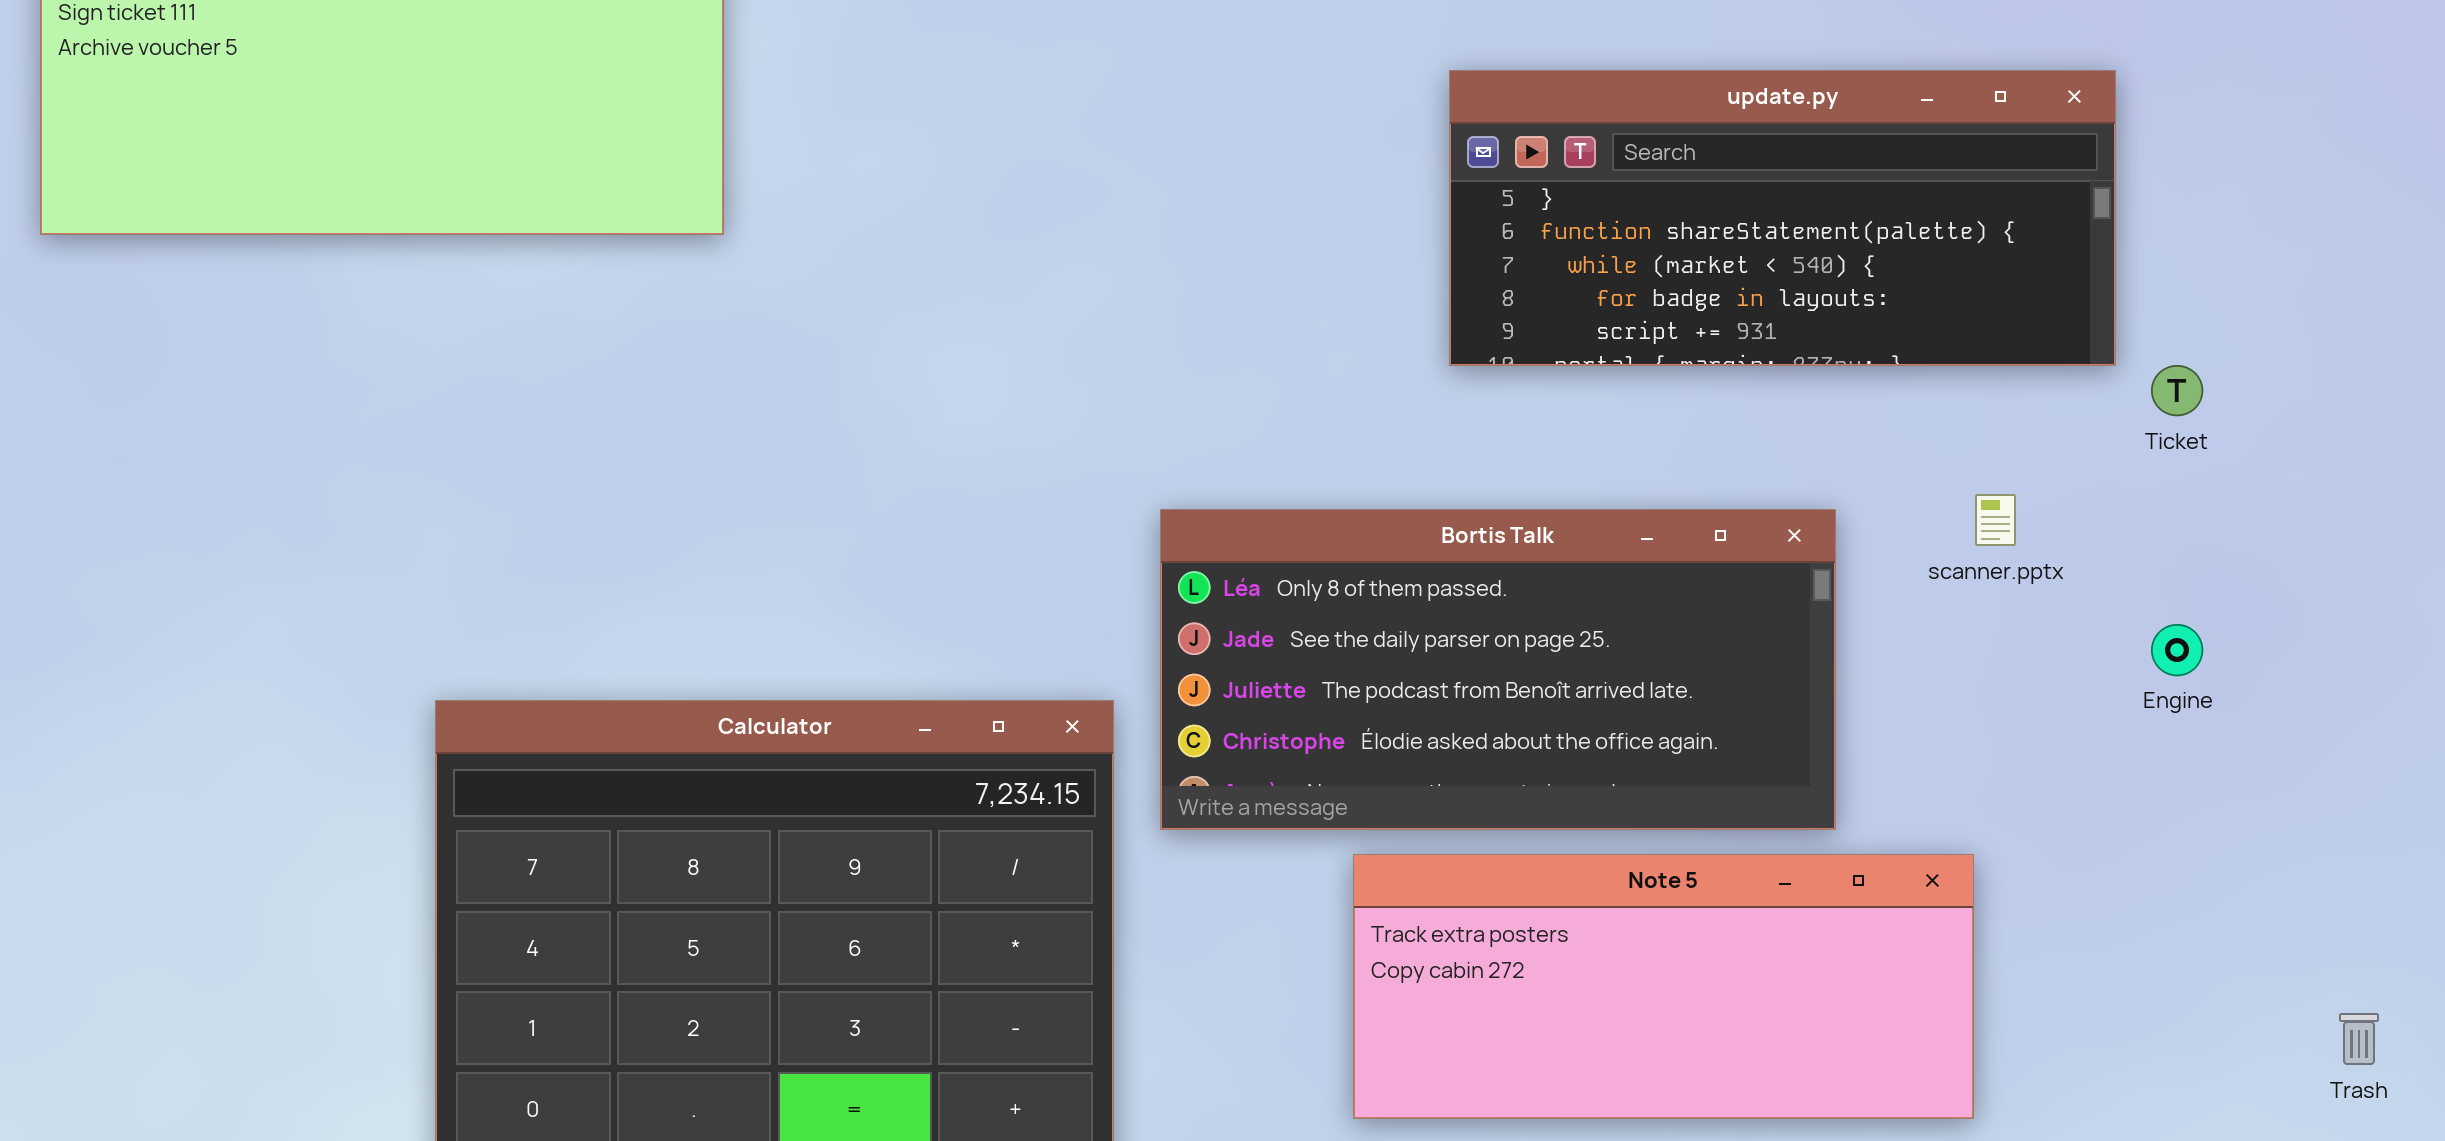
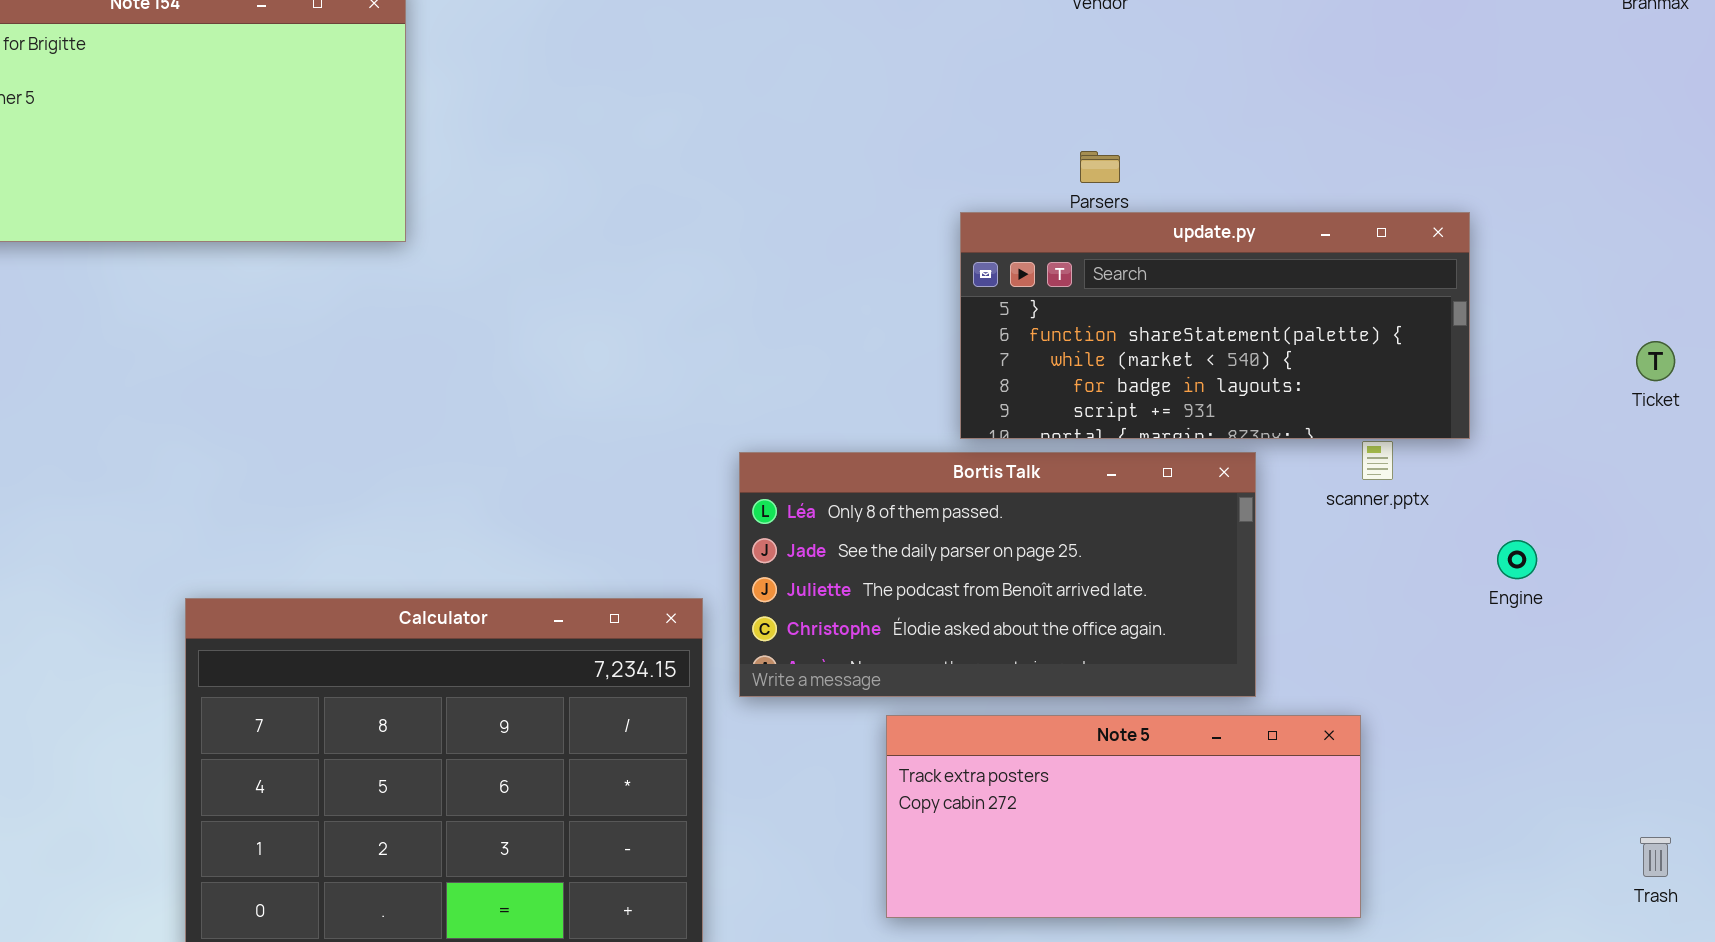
update.py: [1449,70,2116,366] -> [960,212,1470,439], moved
Ticket: [2151,365,2203,416] -> [1636,341,1675,381], moved

